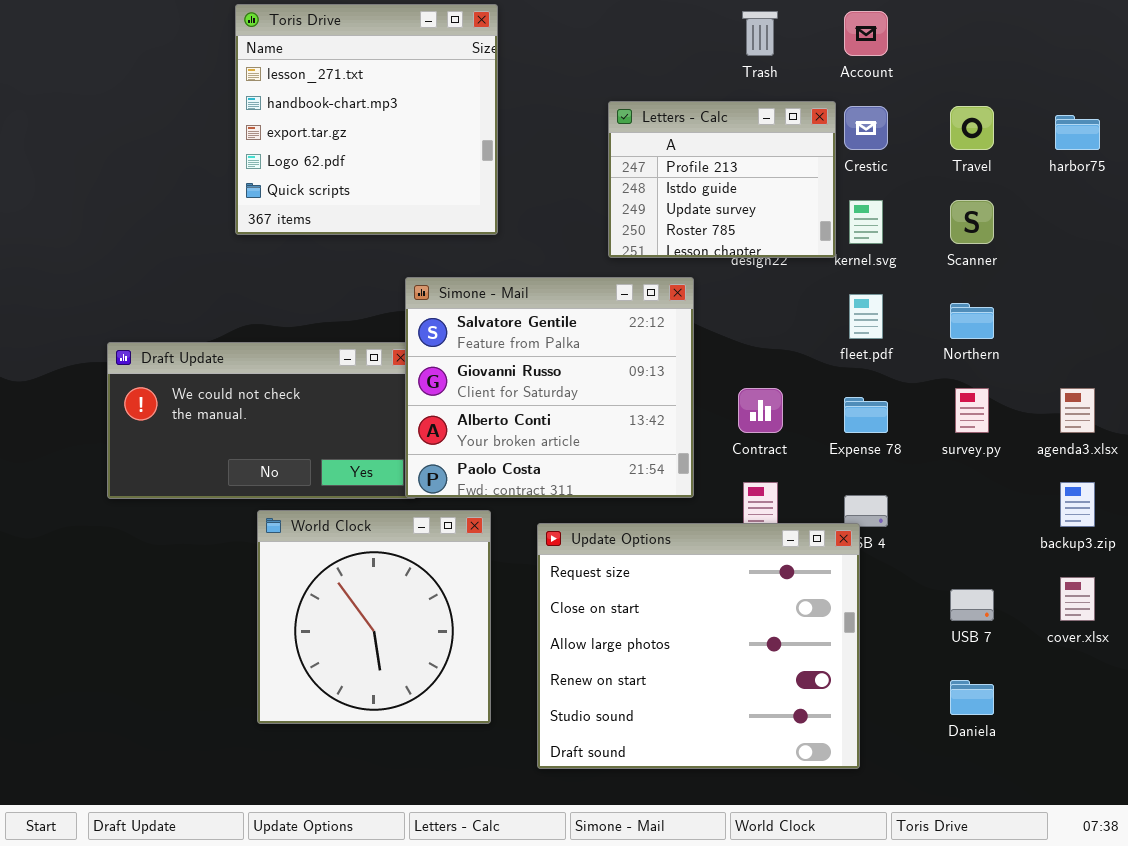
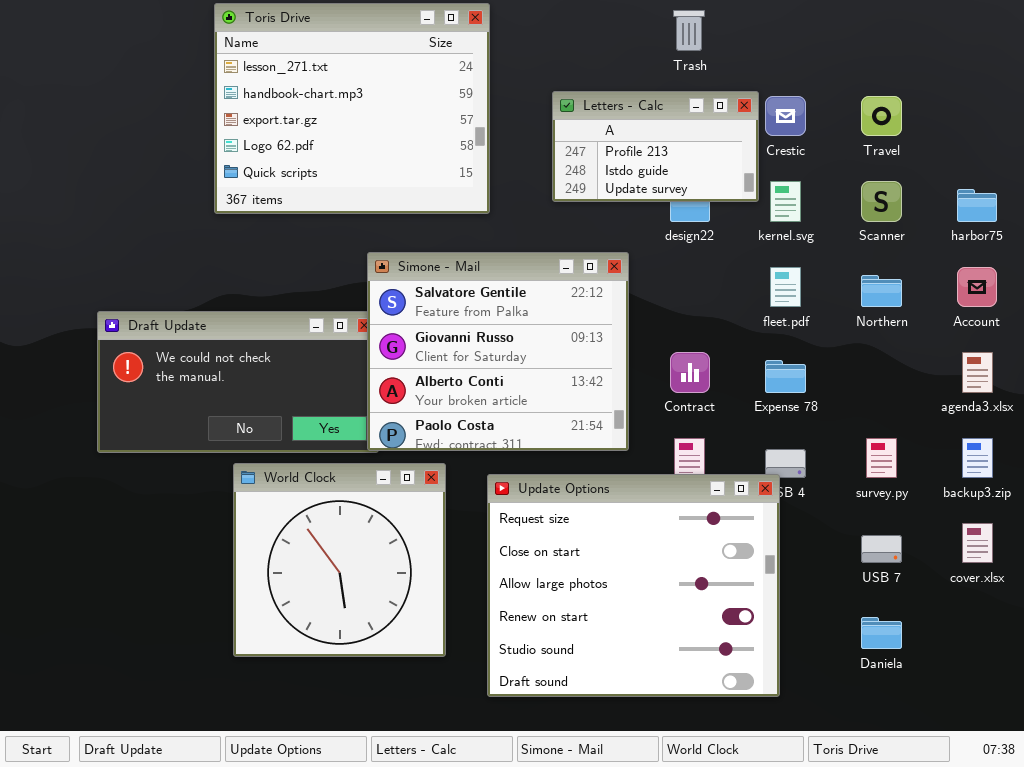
Toris Drive: [235,4,498,235] -> [214,3,490,214], resized
Account: [844,11,888,56] -> [957,267,997,307], moved
Letters - Calc: [608,101,836,258] -> [552,91,759,202], resized
harbor75: [1055,115,1100,150] -> [957,189,997,222], moved
survey.py: [955,388,989,433] -> [866,438,897,478], moved

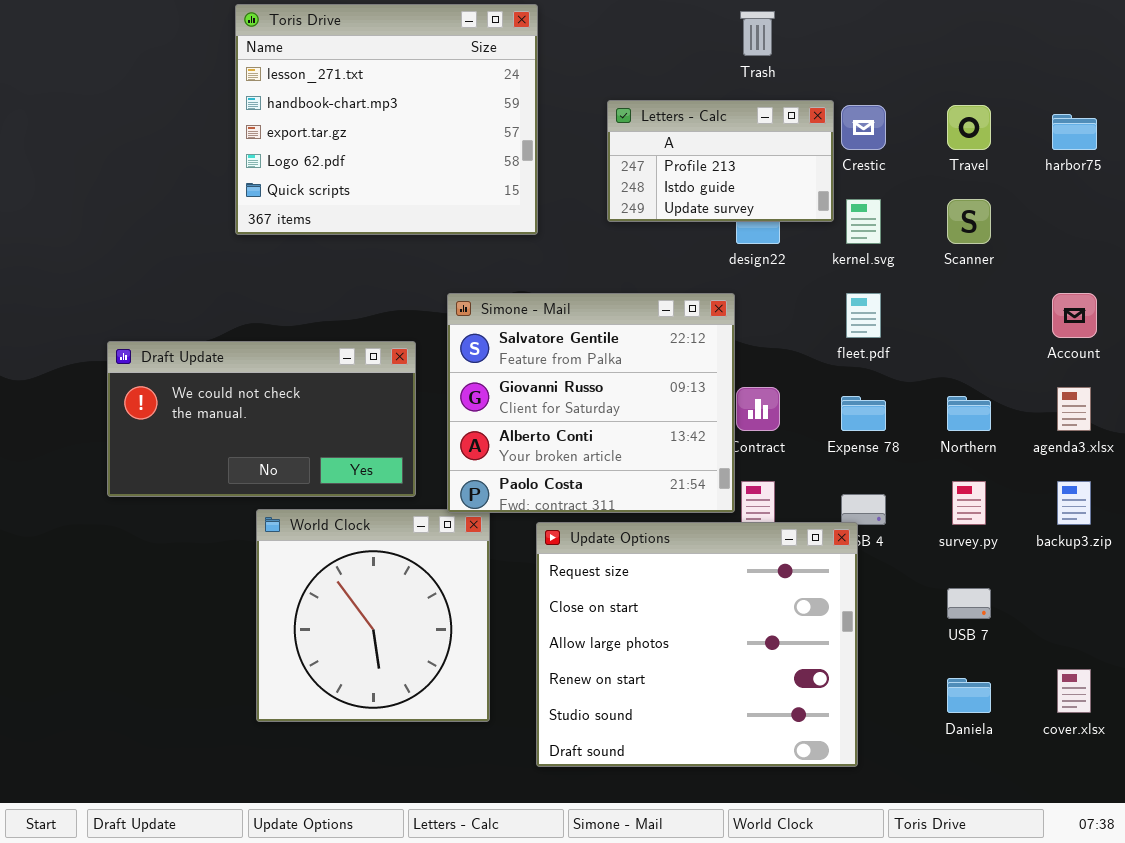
harbor75: [957,189,997,222] -> [1052,114,1097,150], moved
Simone - Mail: [367,252,629,451] -> [447,293,735,513], moved
Northern: [861,275,902,307] -> [947,396,991,431], moved
cover.xlsx: [962,523,993,563] -> [1057,669,1091,713], moved

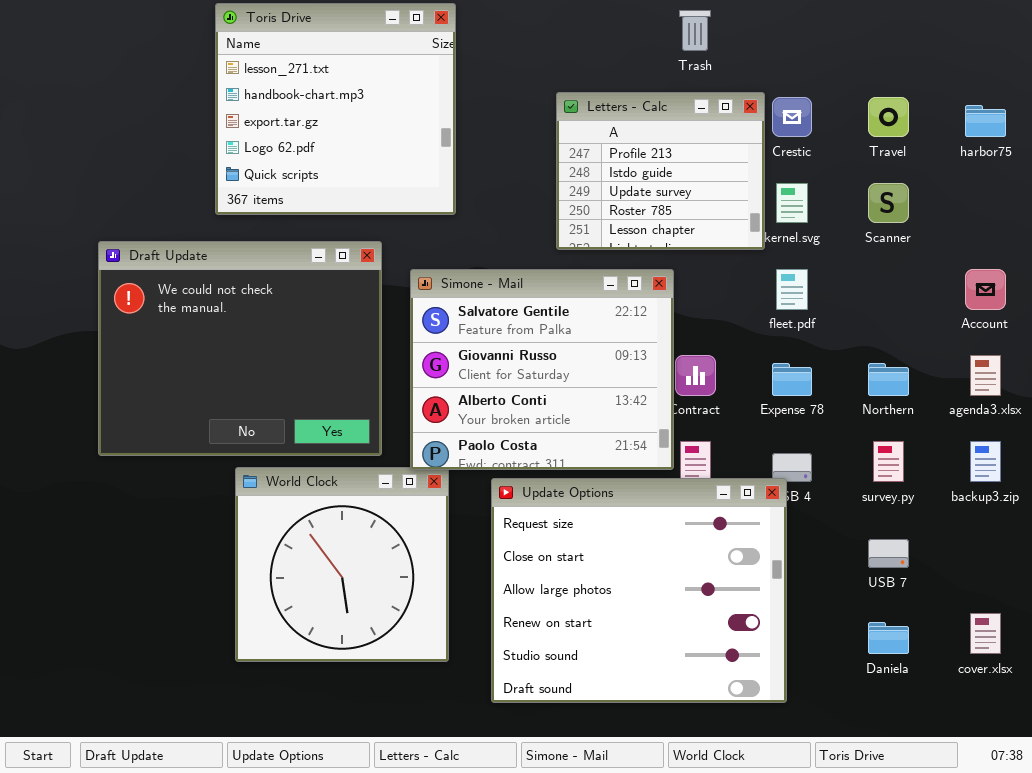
Toris Drive: [235,4,538,235] -> [215,3,456,215], resized
Letters - Calc: [607,100,834,222] -> [556,92,765,250], resized
Draft Update: [107,341,416,497] -> [98,241,382,456], resized

